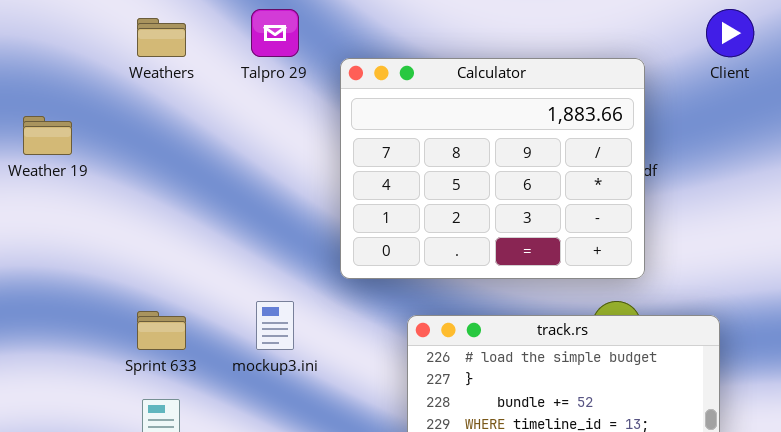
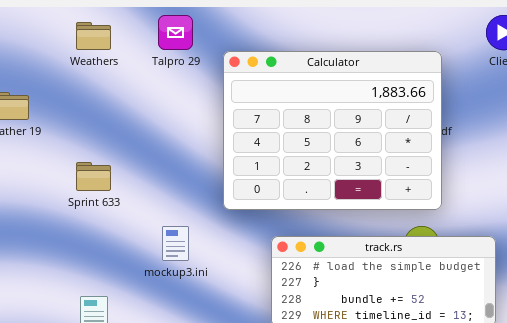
Sprint 633: [137,311,186,350] -> [76,162,111,191], moved

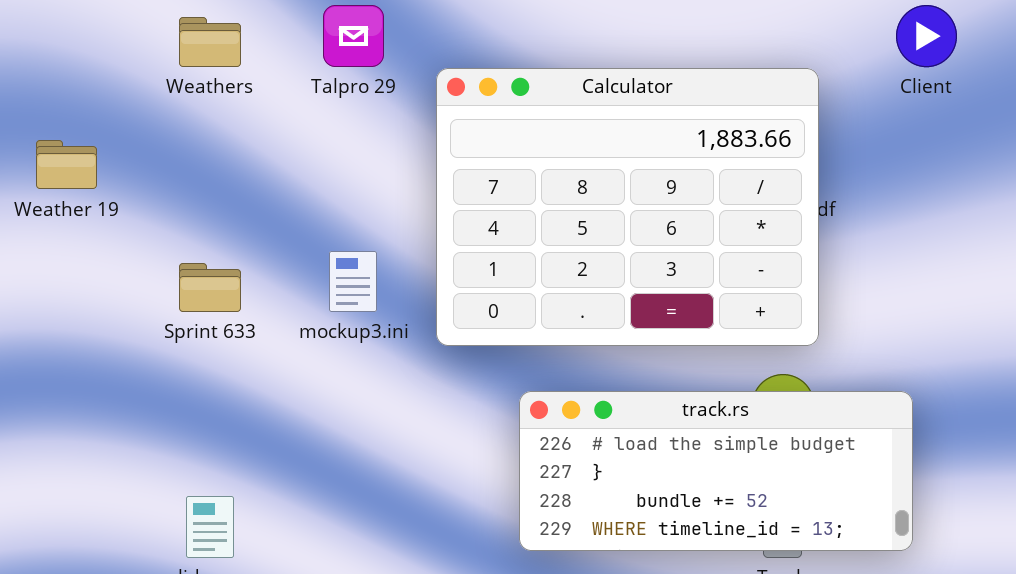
mockup3.ini: [162,226,189,261] -> [329,251,377,312], moved

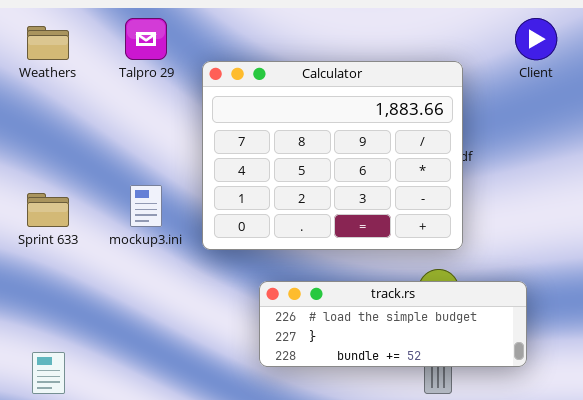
track.rs: [519,391,913,551] -> [259,281,527,367], resized

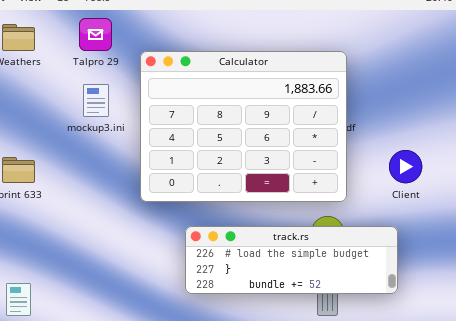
Client: [515,18,557,60] -> [389,150,422,183], moved
mockup3.ini: [130,185,162,227] -> [83,84,109,117], moved

